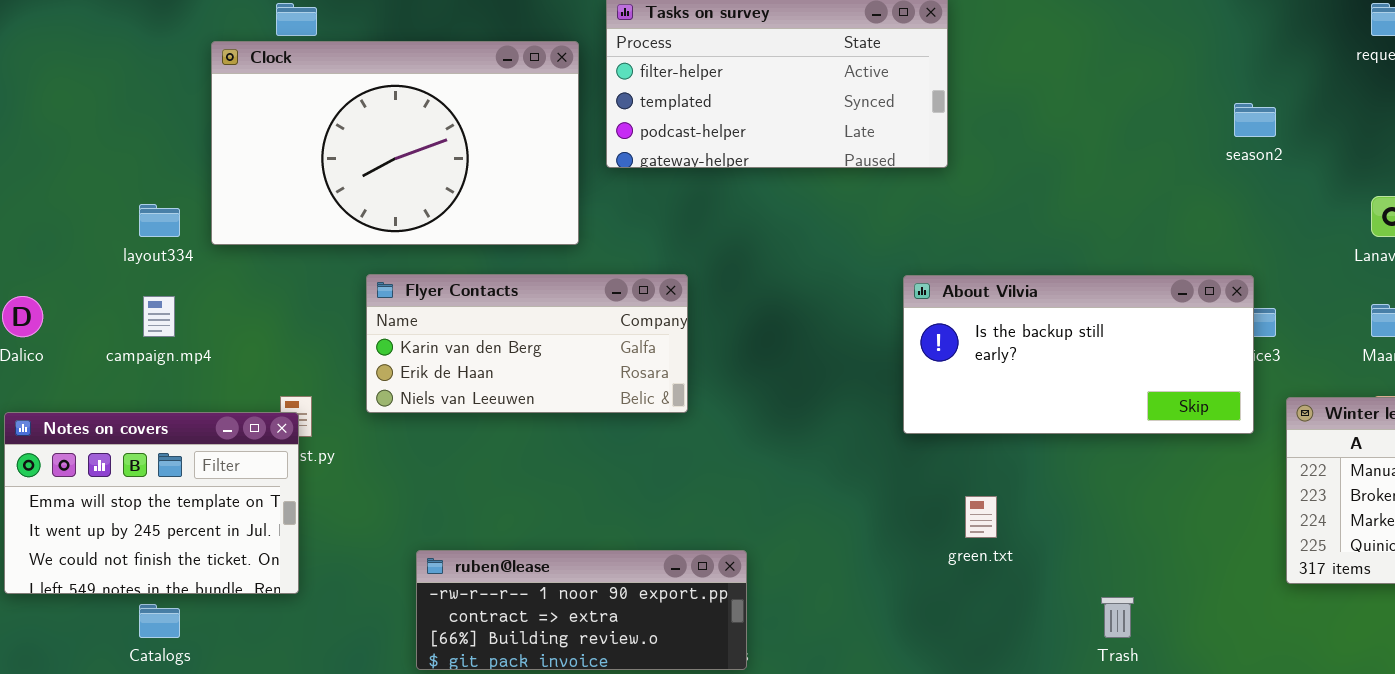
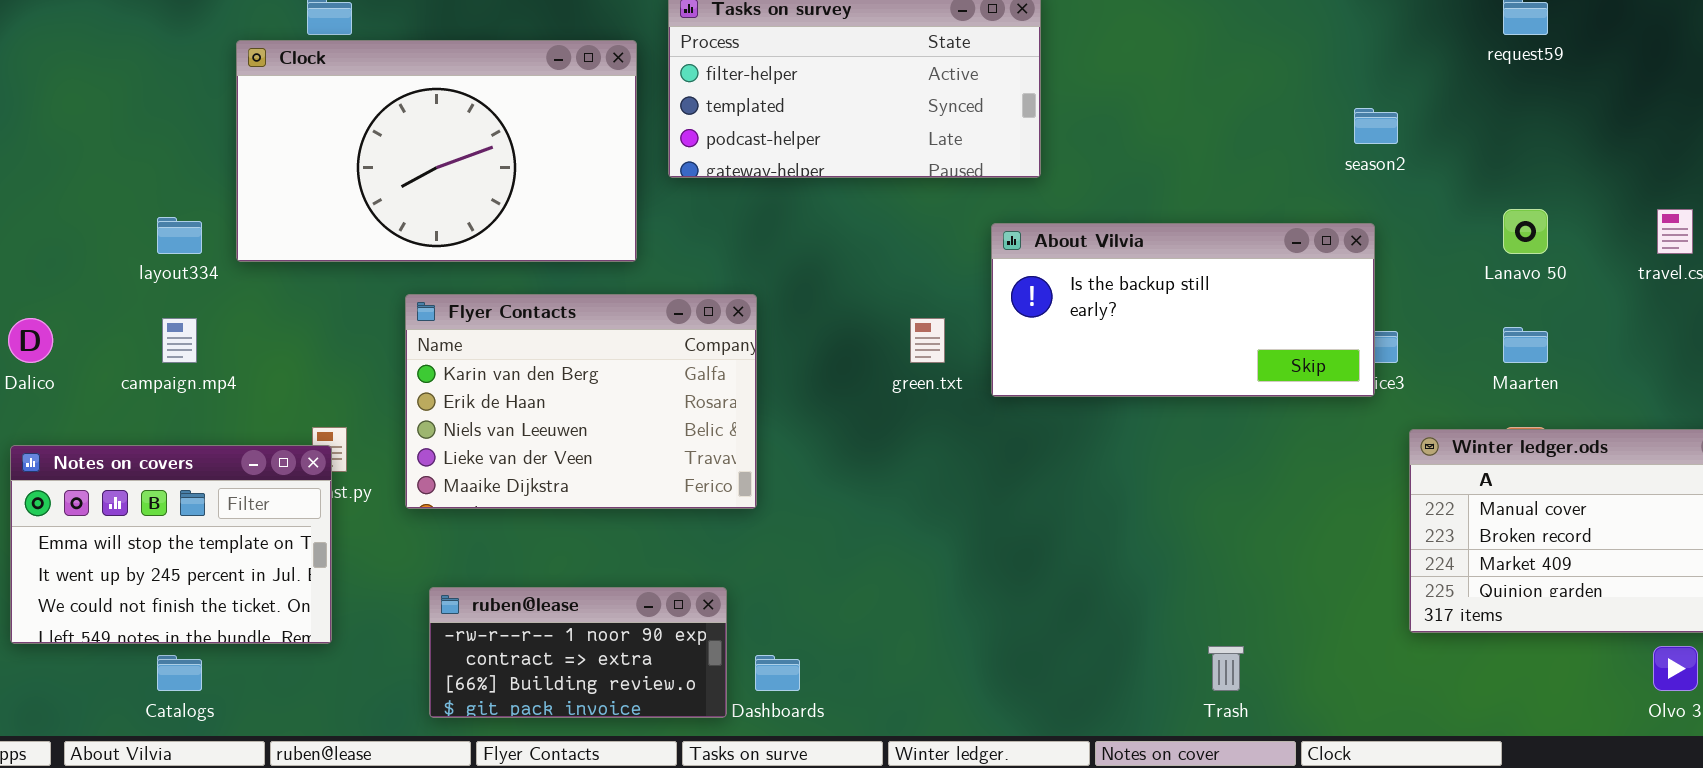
Flyer Contacts: [366,274,688,413] -> [405,294,757,509], resized
About Vilvia: [903,275,1254,434] -> [991,223,1375,397], moved
green.txt: [965,496,997,538] -> [910,318,945,363], moved
ruben@lease: [416,550,747,670] -> [429,587,727,718], moved, resized

